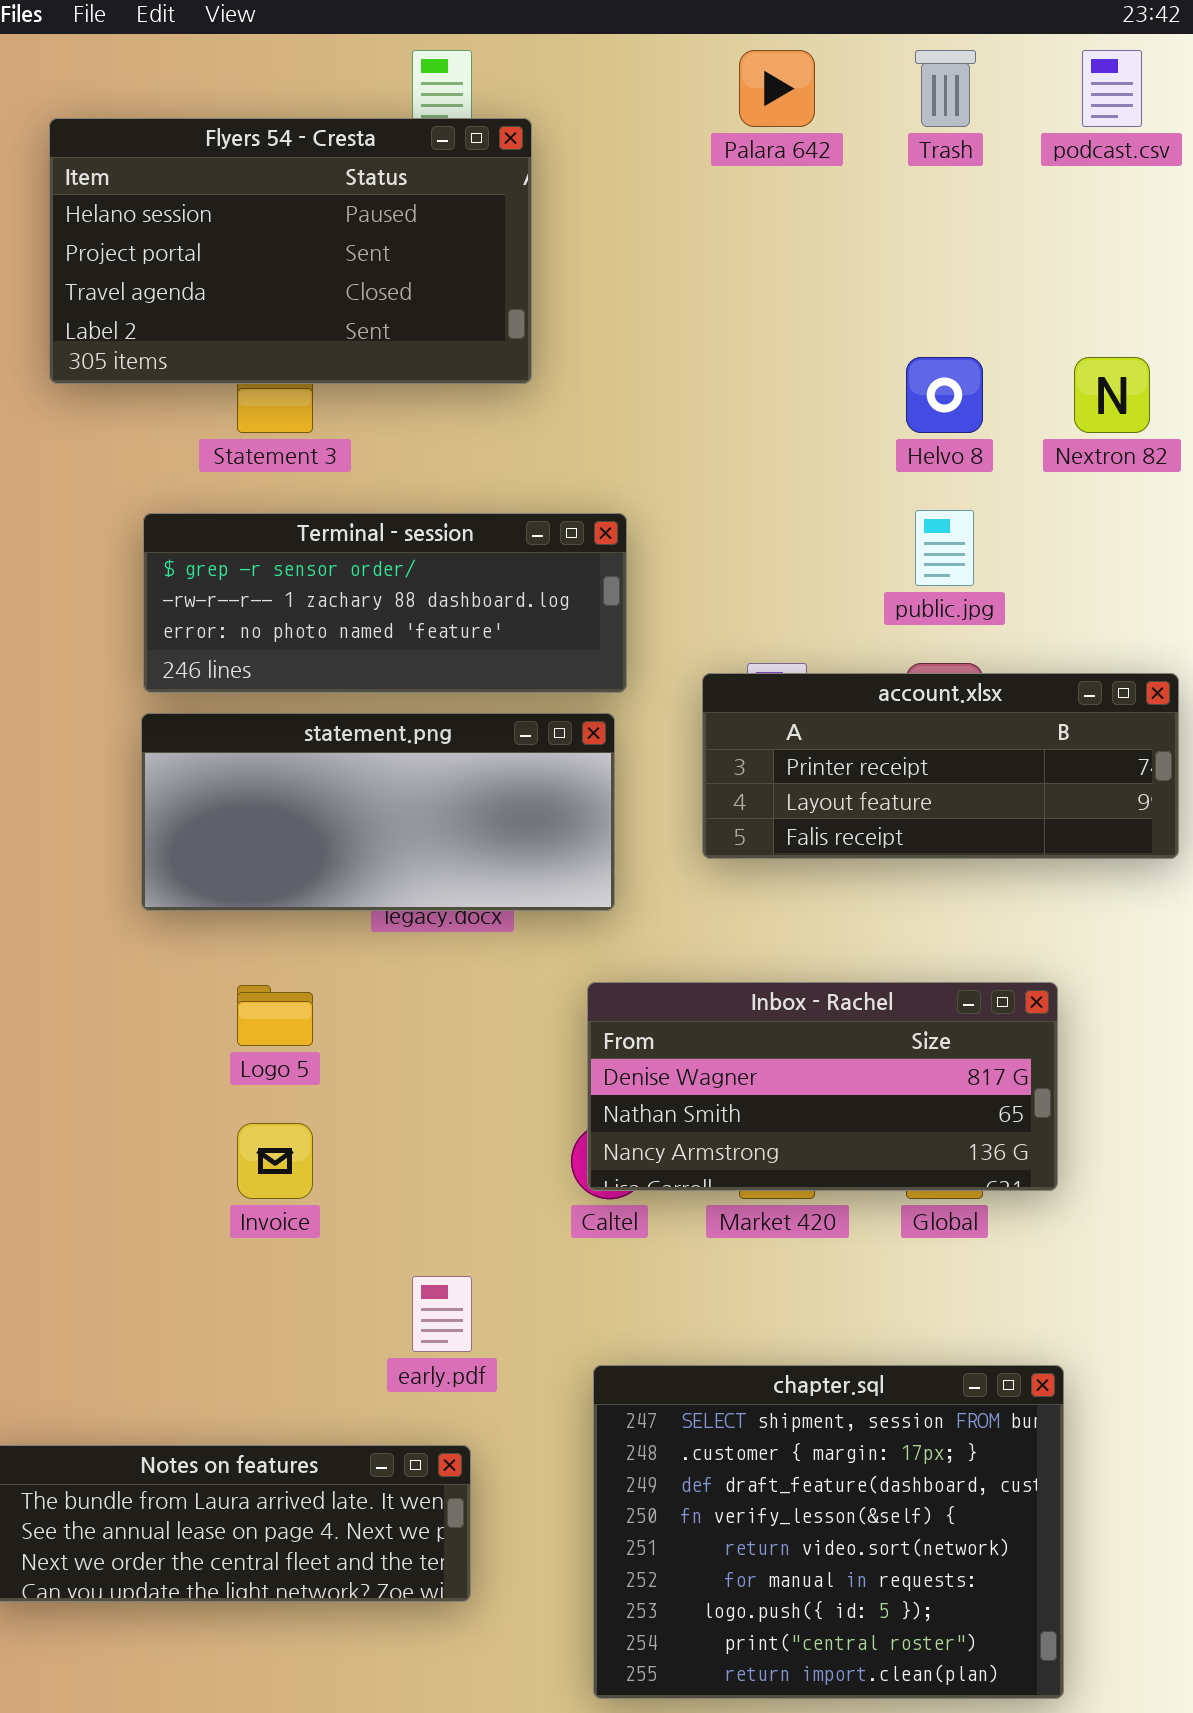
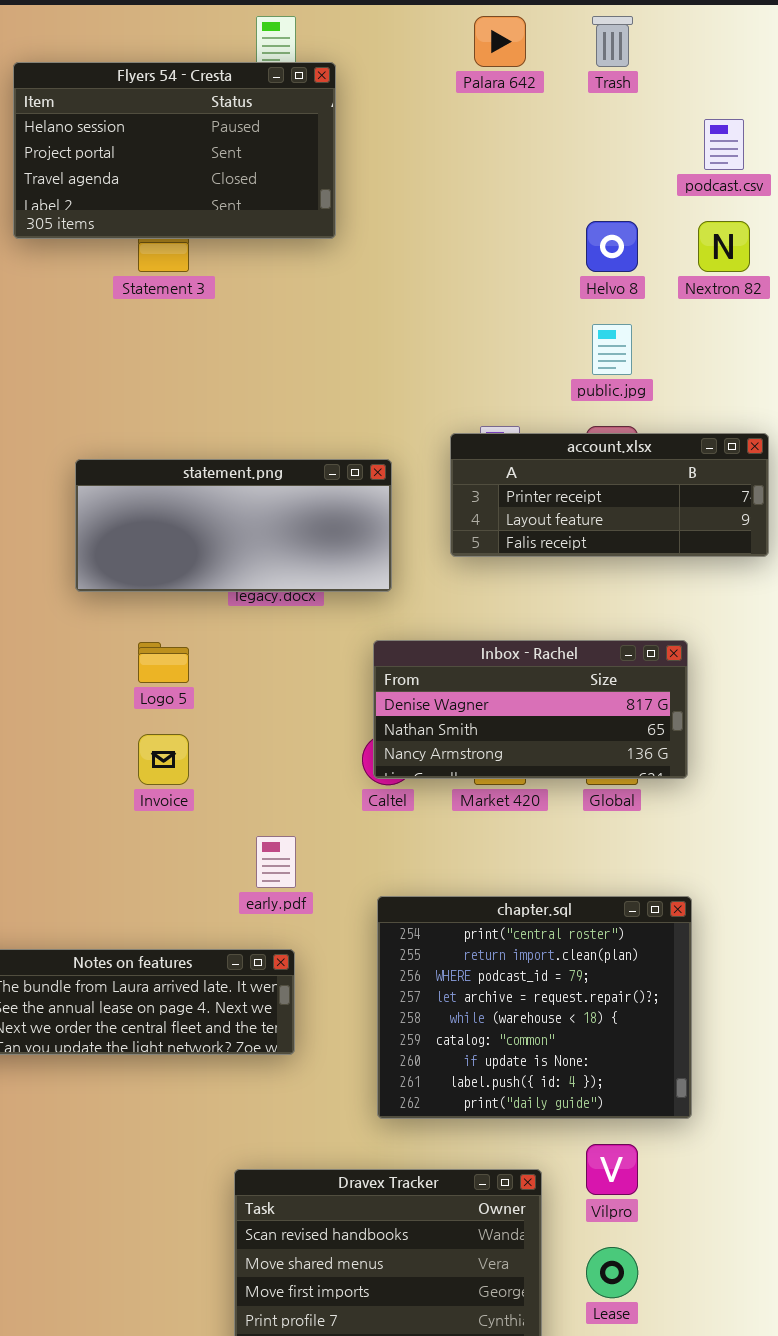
podcast.csv: [1082,50,1142,127] -> [704,119,744,170], moved
Terminal - session: [143,513,627,693] -> none, closed
chapter.sql: [593,1365,1064,1699] -> [377,896,692,1119], scrolled down 7 rows

